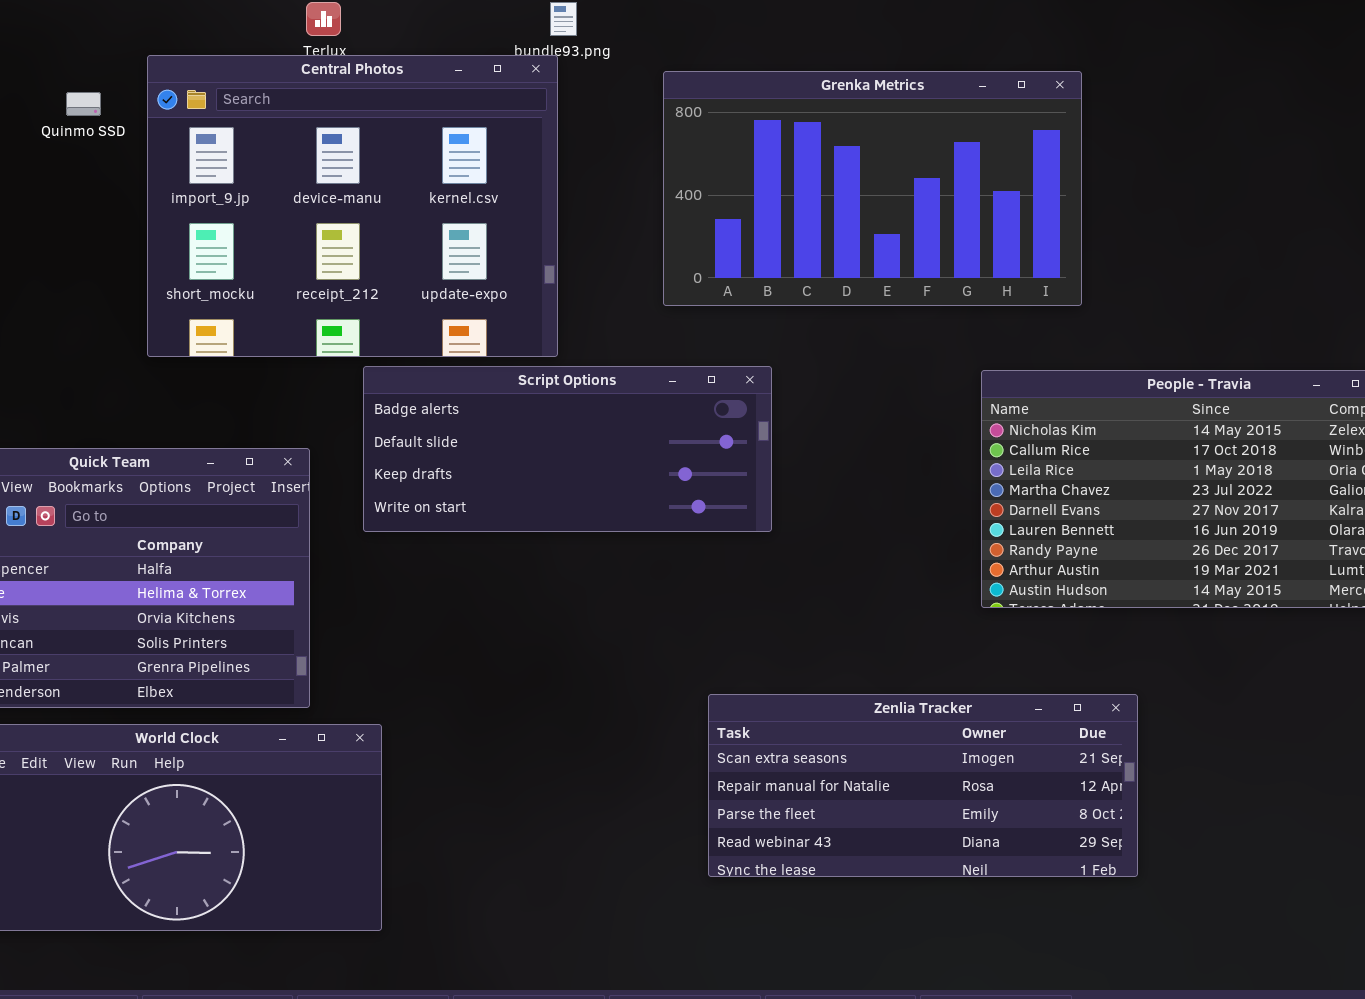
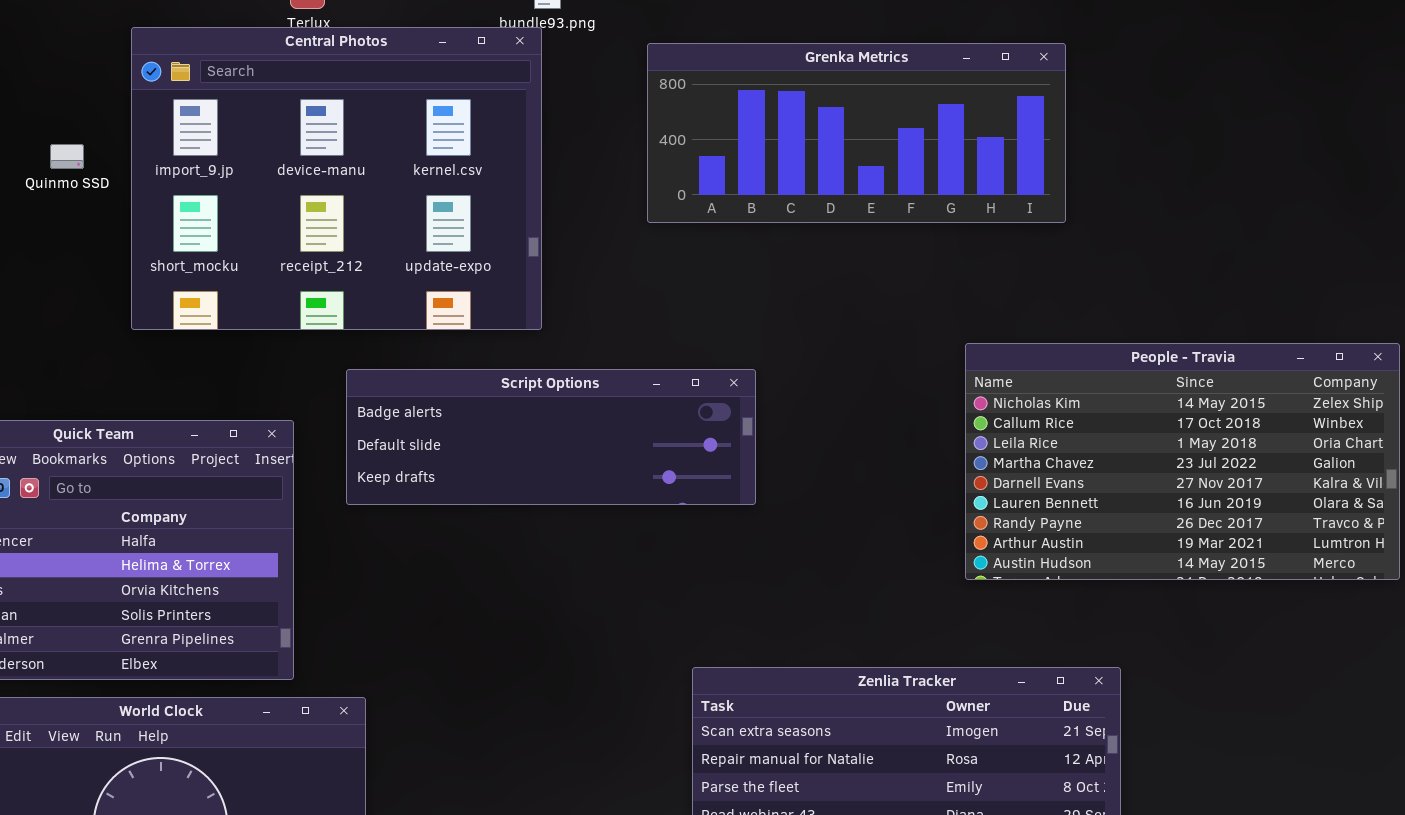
Grenka Metrics: [663,71,1082,306] -> [647,43,1066,223], resized
Quinmo SSD: [66,92,101,116] -> [50,144,84,169], moved
Script Options: [363,366,772,532] -> [346,369,756,505], resized

